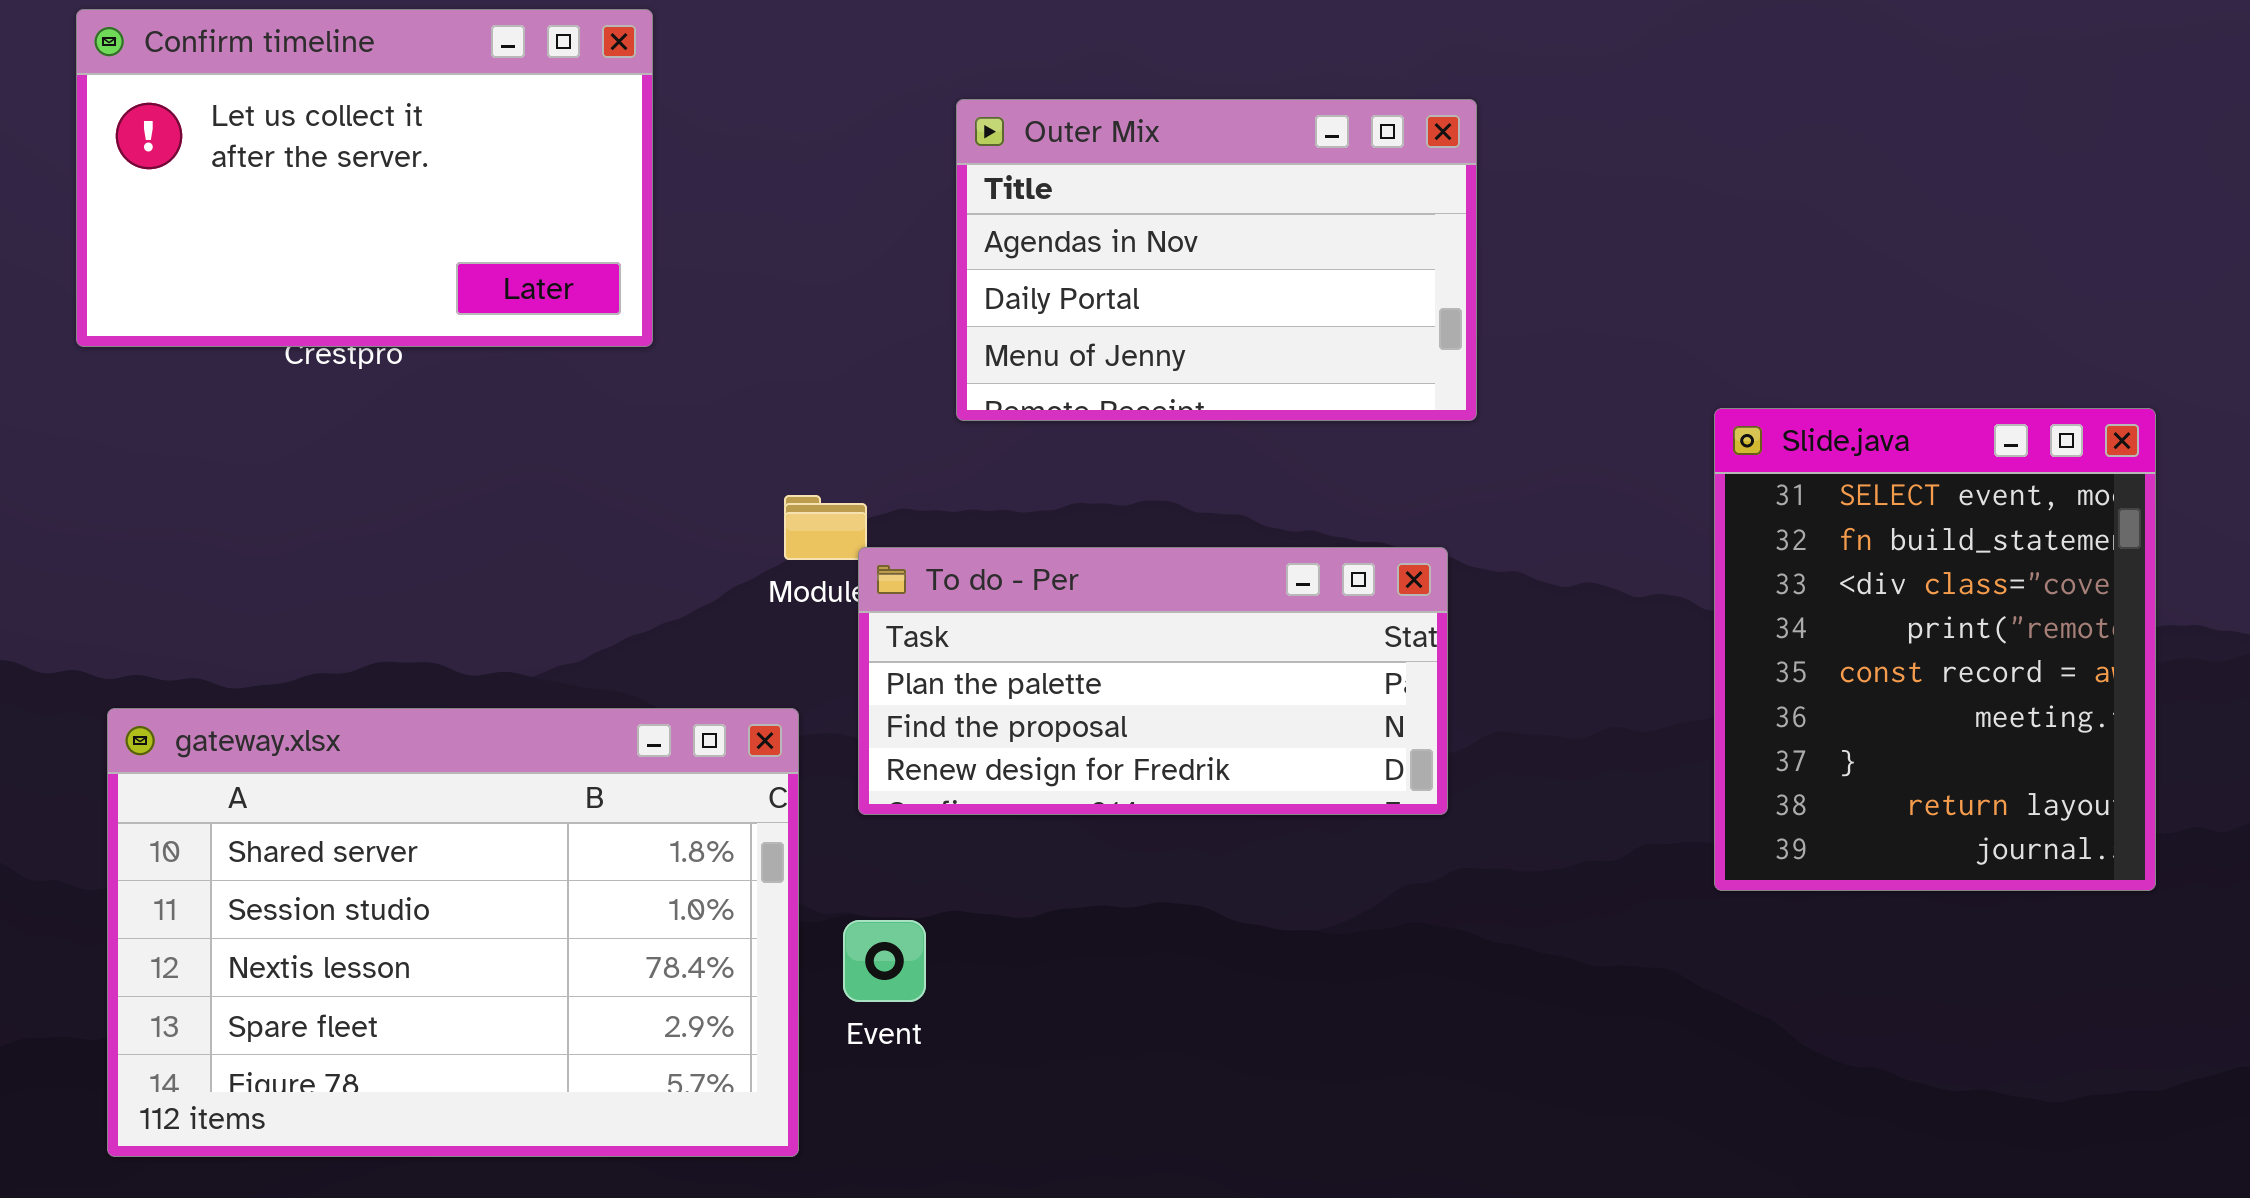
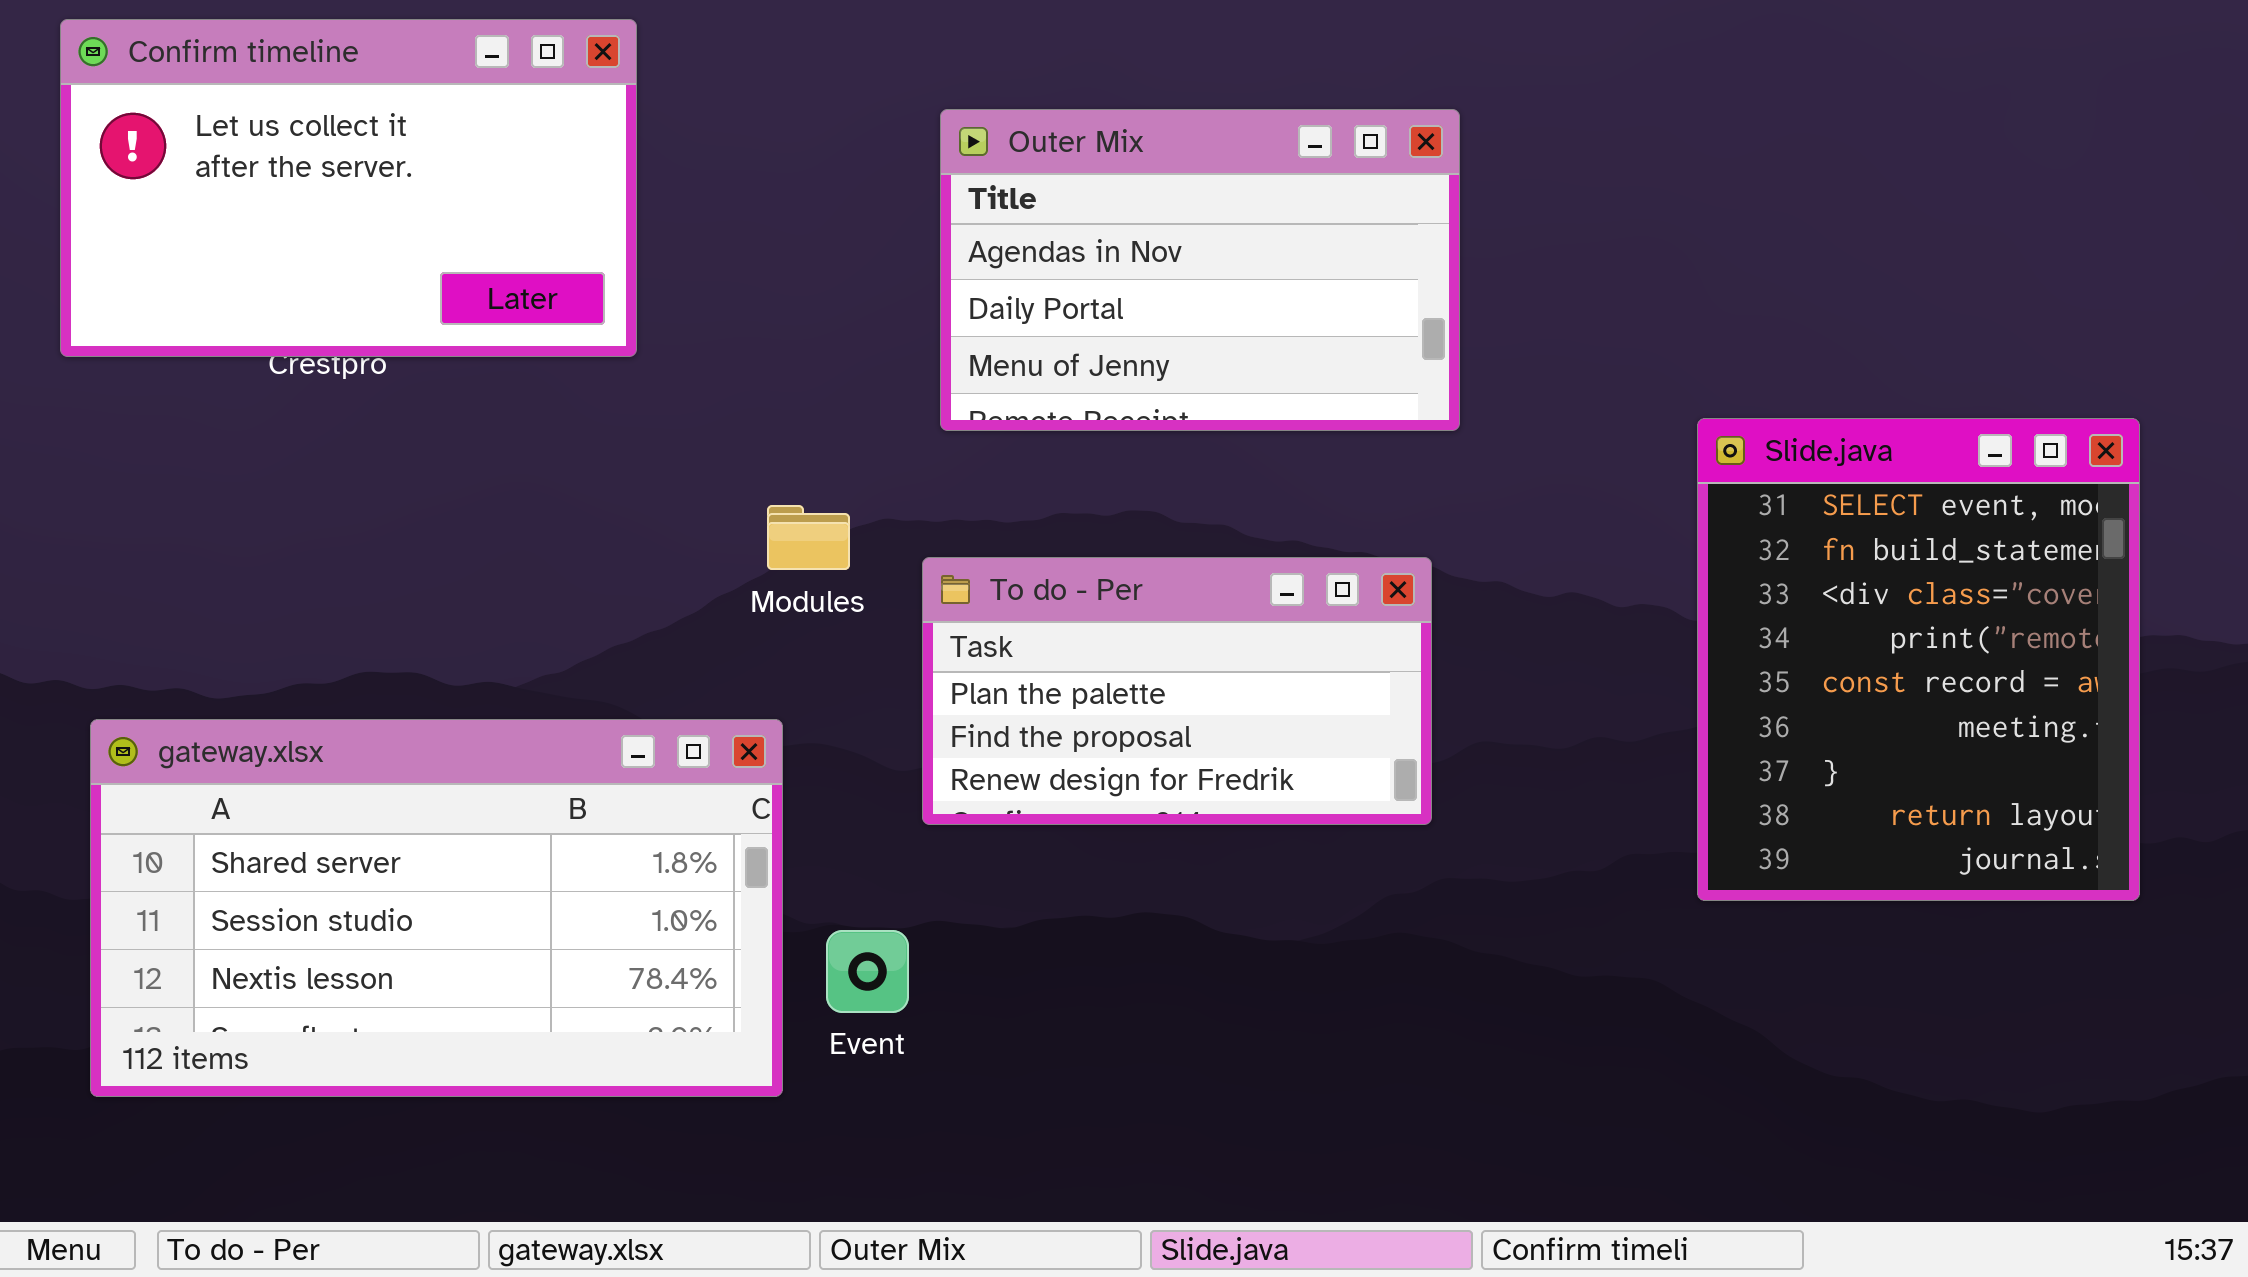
To do - Per: [858,547,1448,815] -> [922,557,1432,825], resized
gateway.xlsx: [107,708,799,1157] -> [90,719,783,1097], resized

